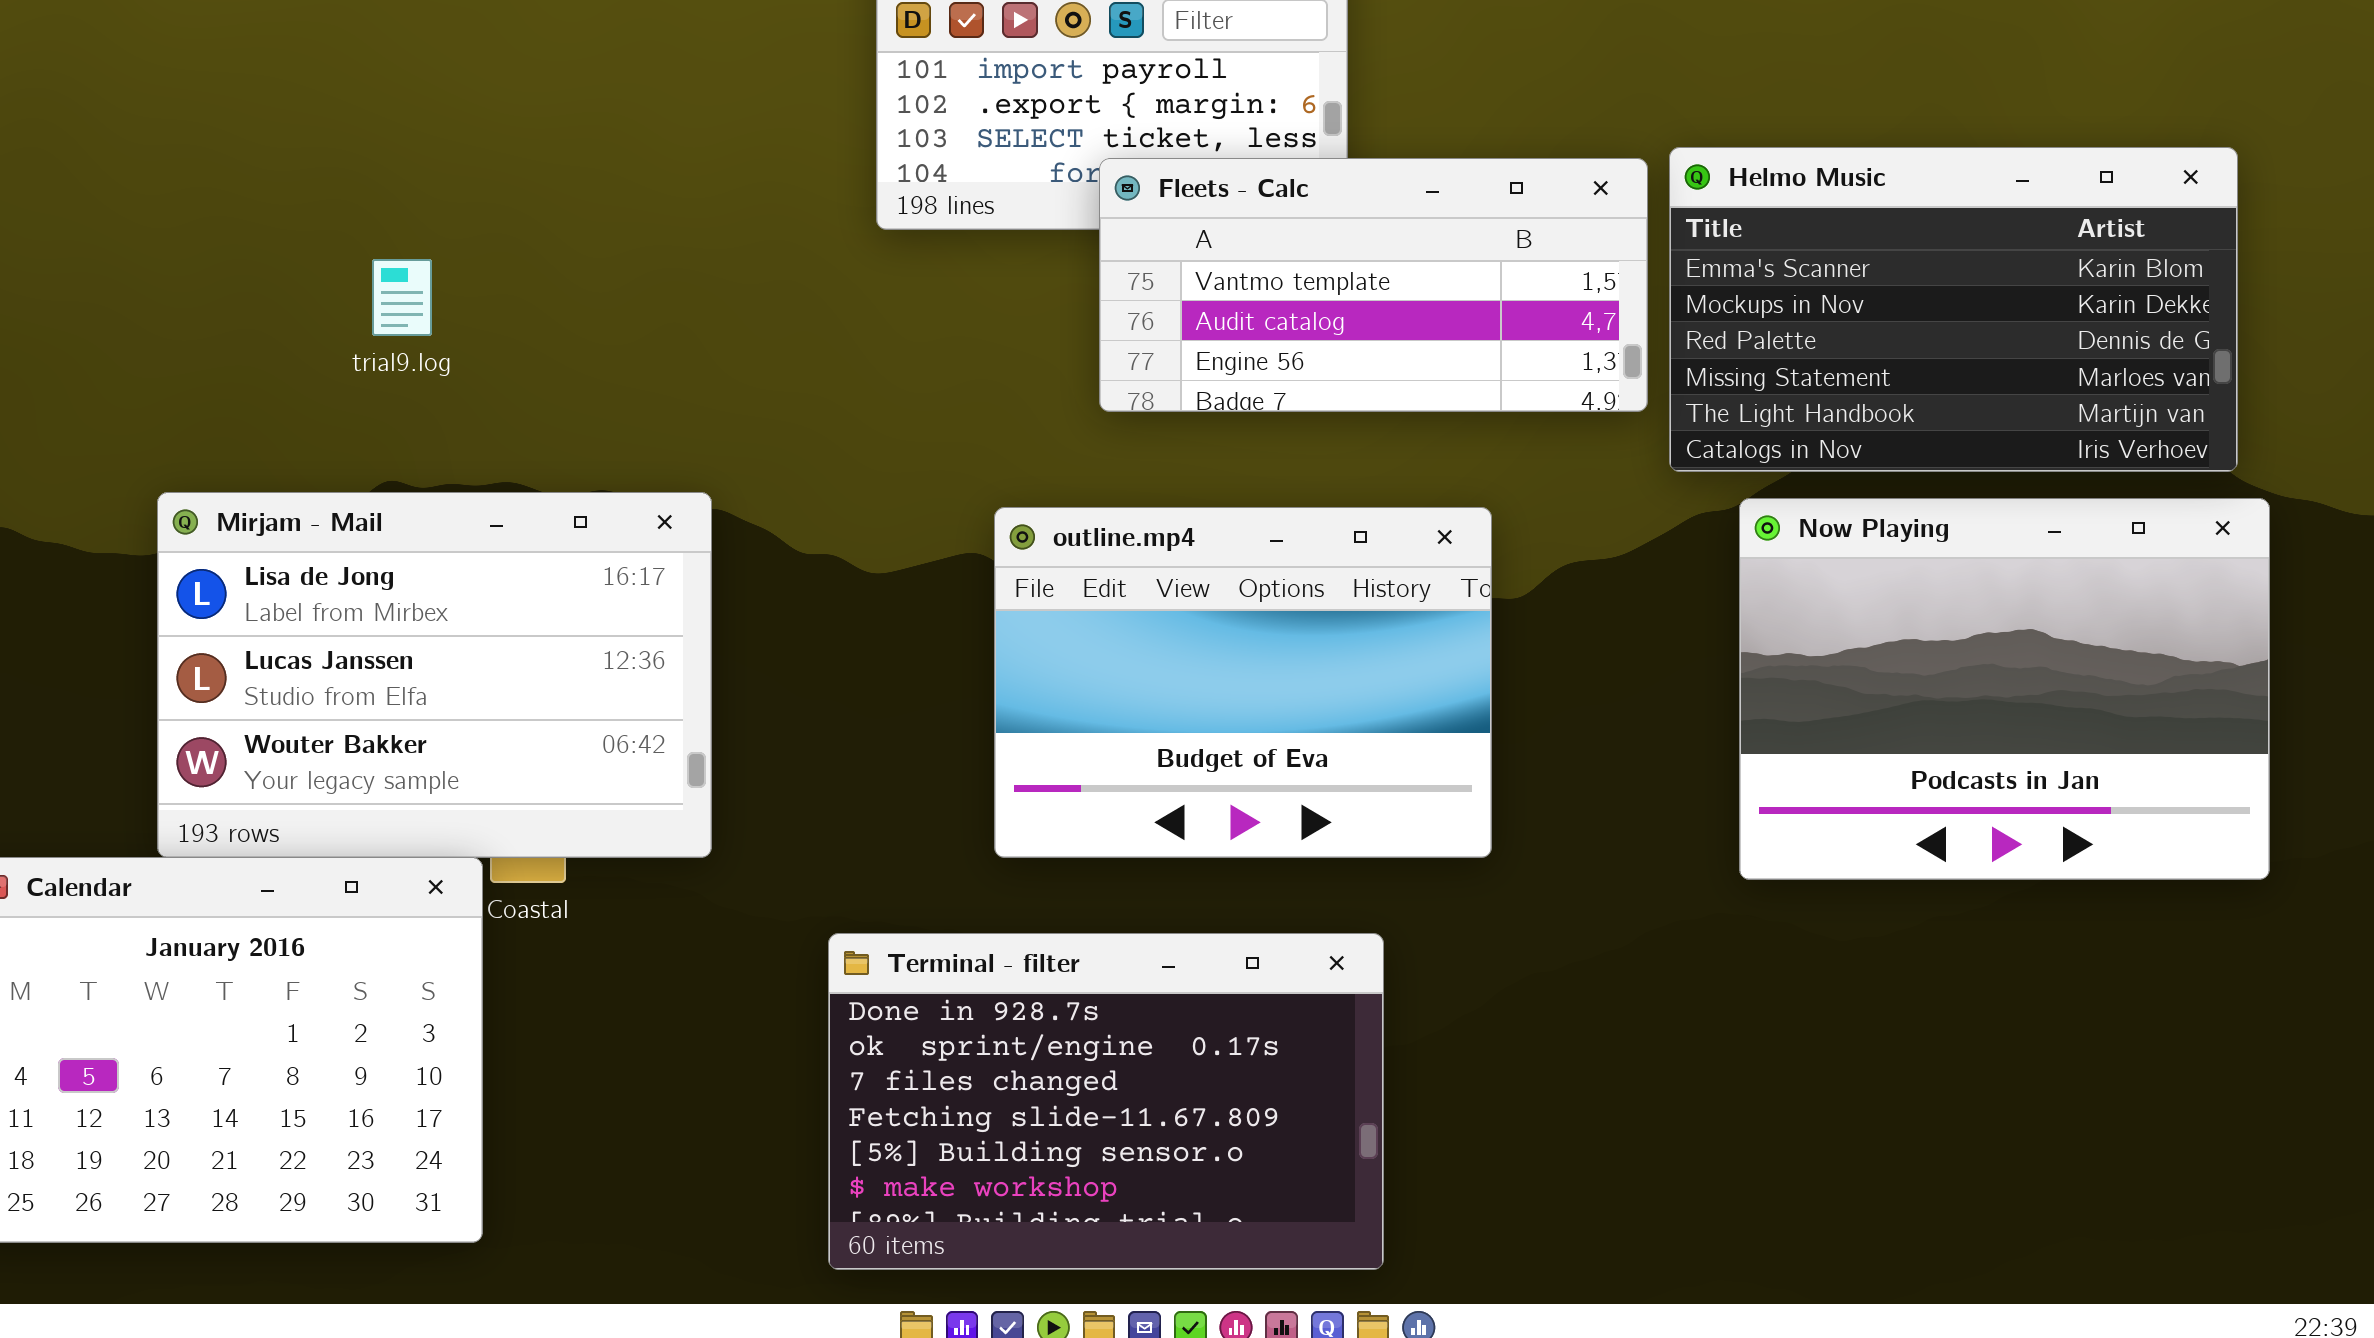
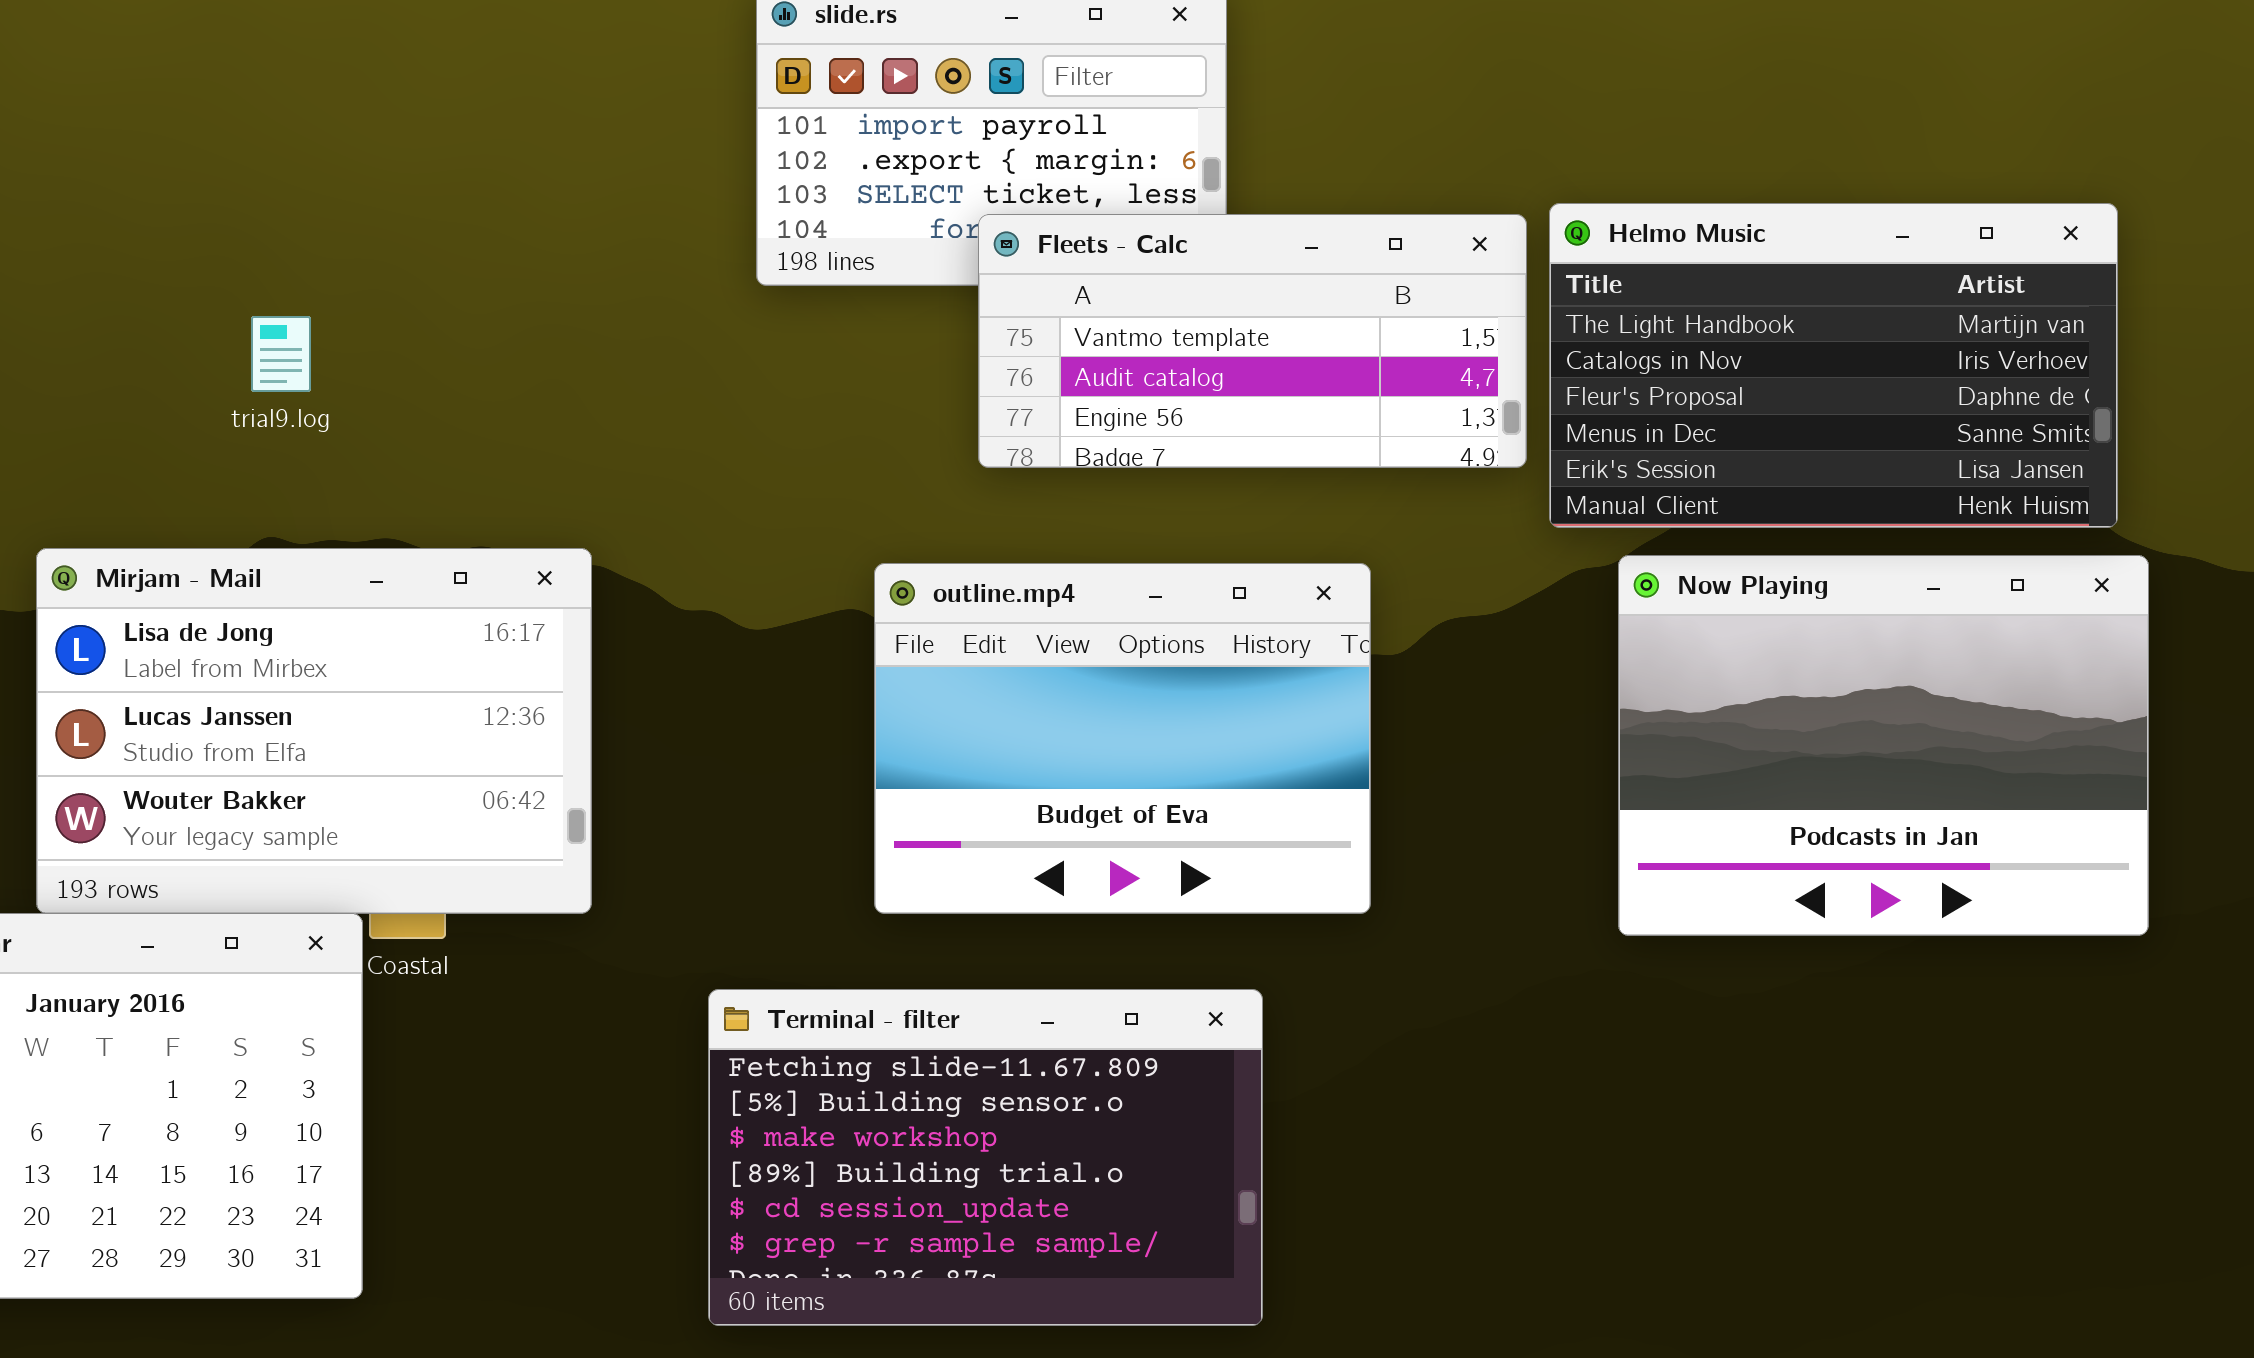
Helmo Music: [1669,147,2238,472] -> [1549,203,2118,528], scrolled down 4 rows
Terminal - filter: [828,933,1384,1270] -> [708,989,1263,1326], scrolled down 3 rows

